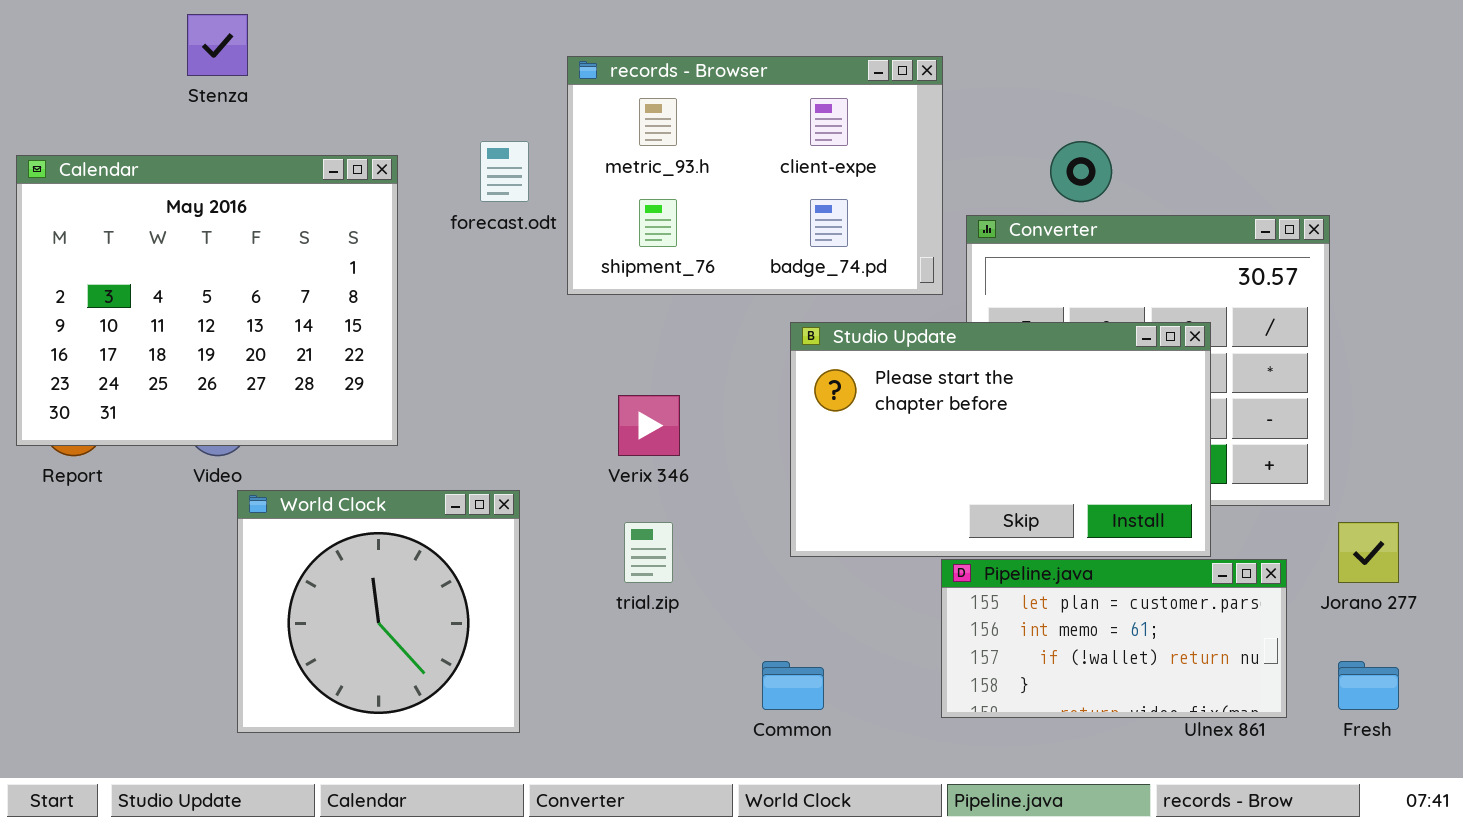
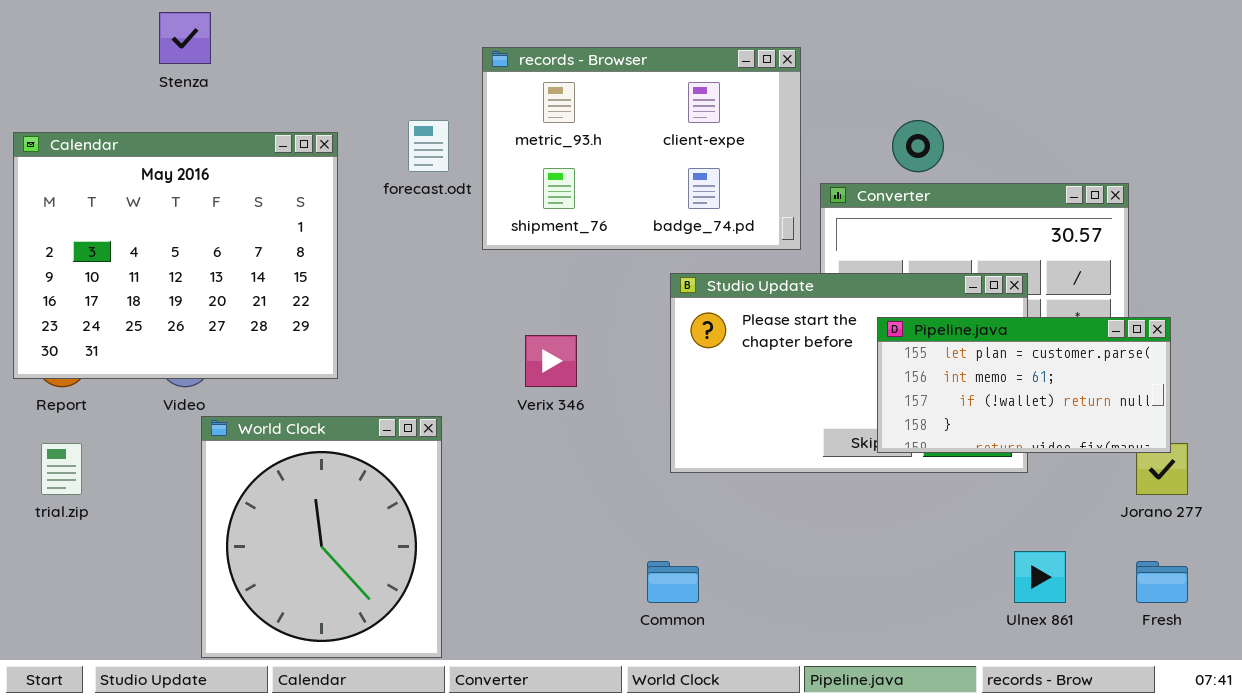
World Clock: [237,490,520,733] -> [201,416,442,658], resized
trial.zip: [624,522,673,583] -> [41,443,82,495], moved
Pipeline.java: [941,559,1287,718] -> [877,317,1171,453], moved

